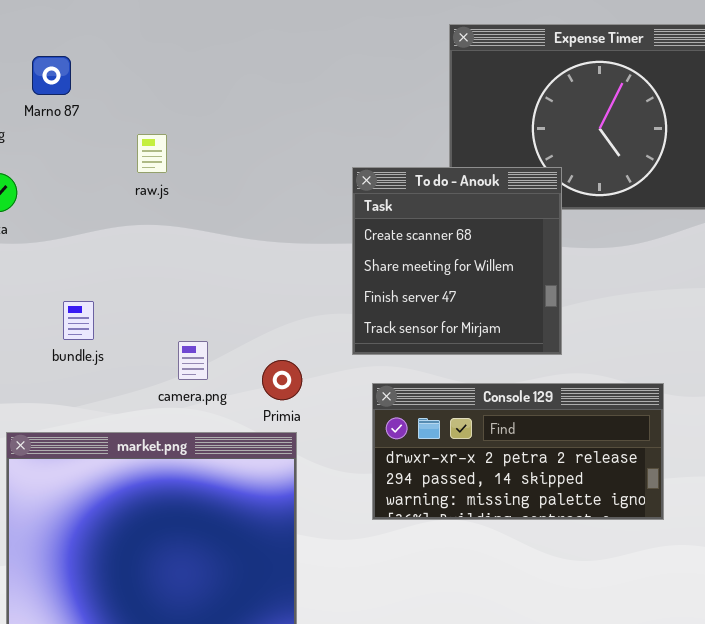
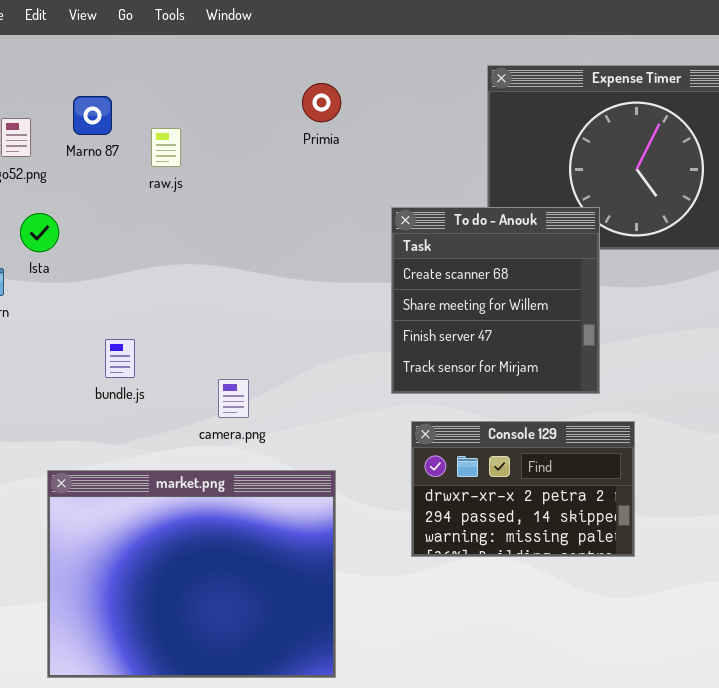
raw.js: [137,134,167,173] -> [151,128,181,167], moved
Primia: [262,360,302,400] -> [302,83,341,122], moved
Console 129: [372,383,664,520] -> [411,421,635,557], resized

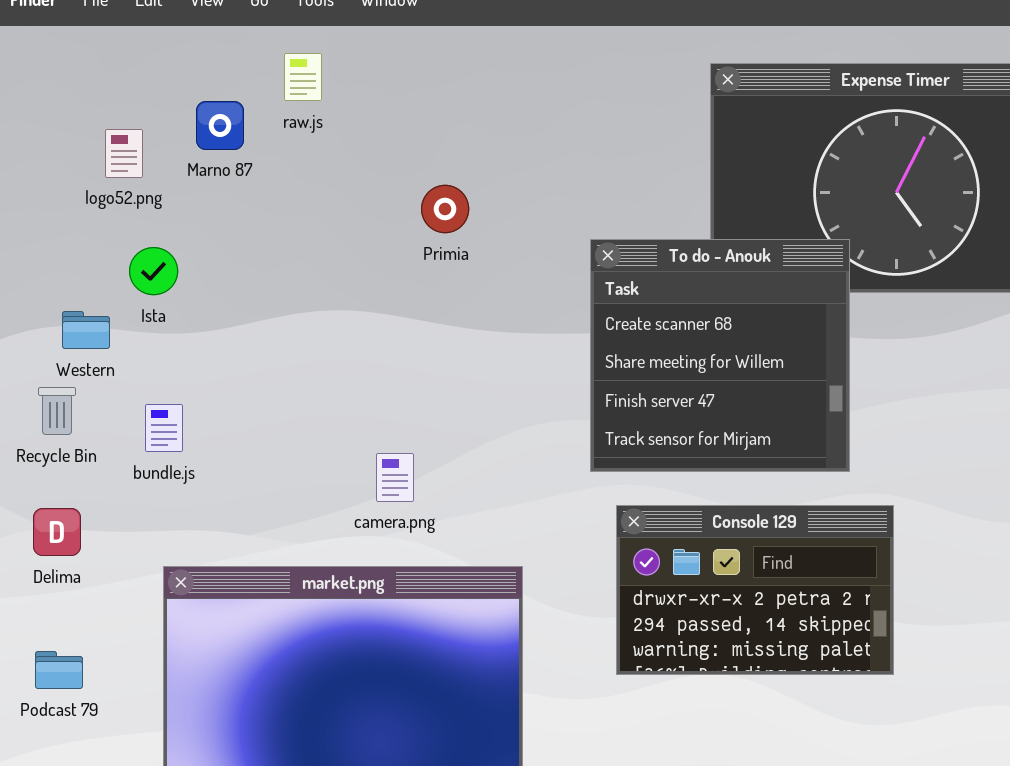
Primia: [302,83,341,122] -> [421,185,469,233], moved
raw.js: [151,128,181,167] -> [284,53,322,101], moved
bundle.js: [105,339,135,378] -> [145,404,183,452], moved

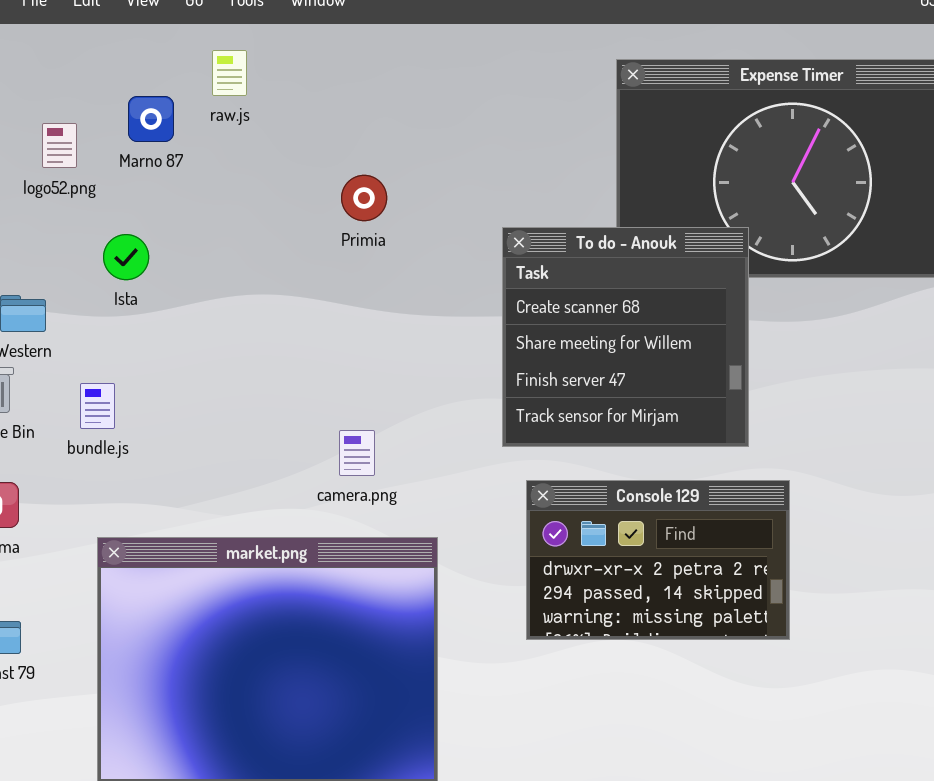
Ista: [129,247,178,295] -> [103,234,149,280], moved
camera.png: [376,453,414,502] -> [339,430,375,476], moved

